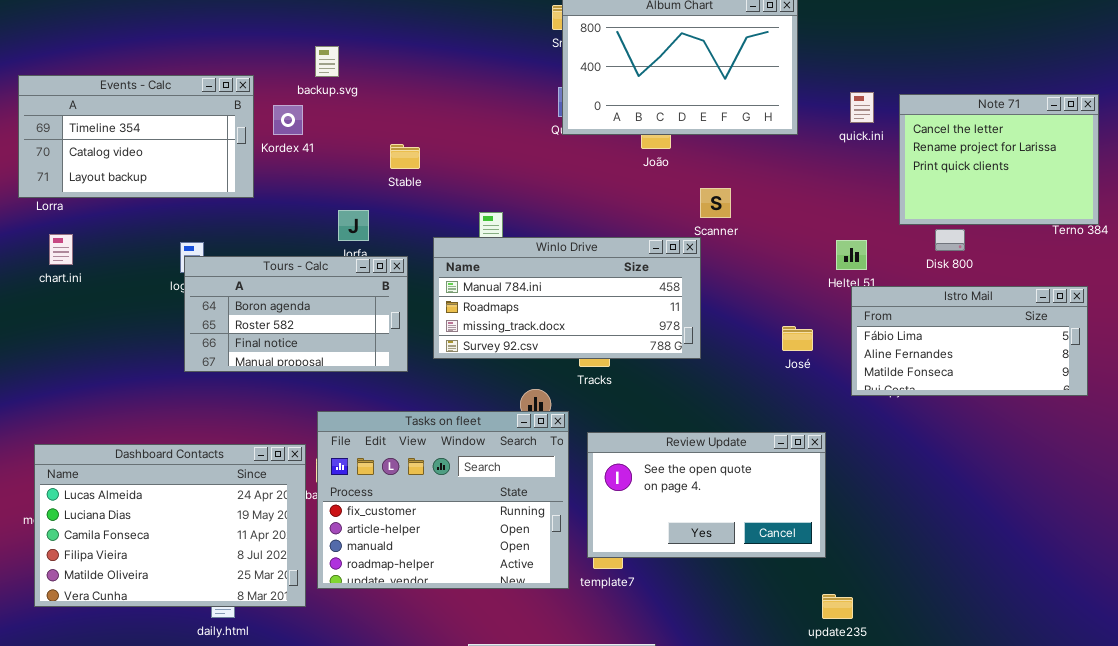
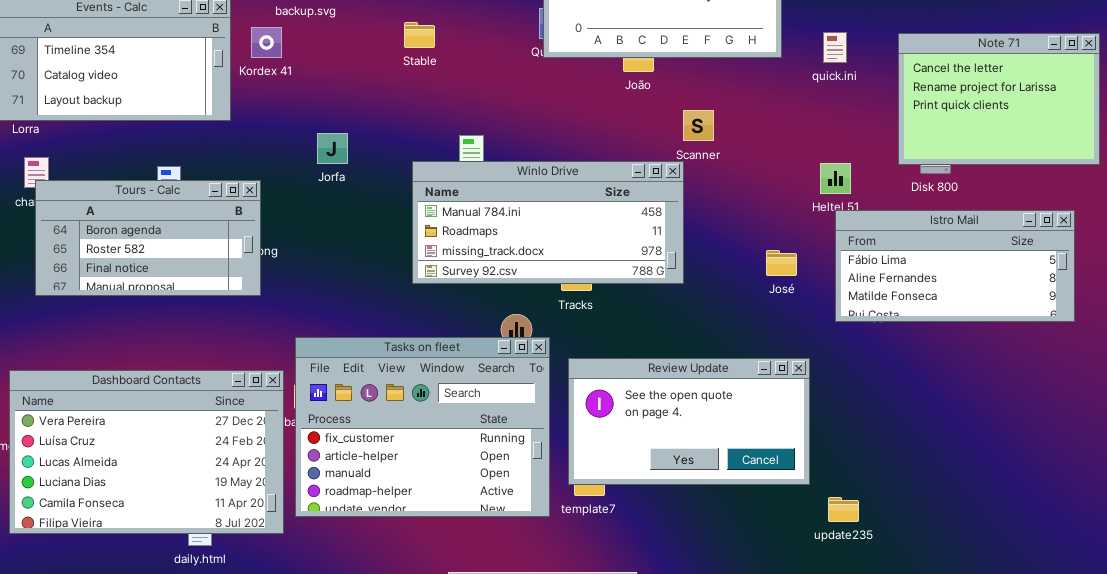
quick.ini: [850,92,874,123] -> [823,32,847,63], moved
Note 71: [899,94,1099,225] -> [898,33,1100,165], moved
Stable: [390,144,420,169] -> [404,22,435,48], moved
Tours - Calc: [184,256,408,372] -> [35,180,261,296], moved
Dashboard Contacts: [34,444,306,607] -> [9,370,284,534], scrolled up 2 rows
update235: [822,594,853,619] -> [828,497,859,522], moved

